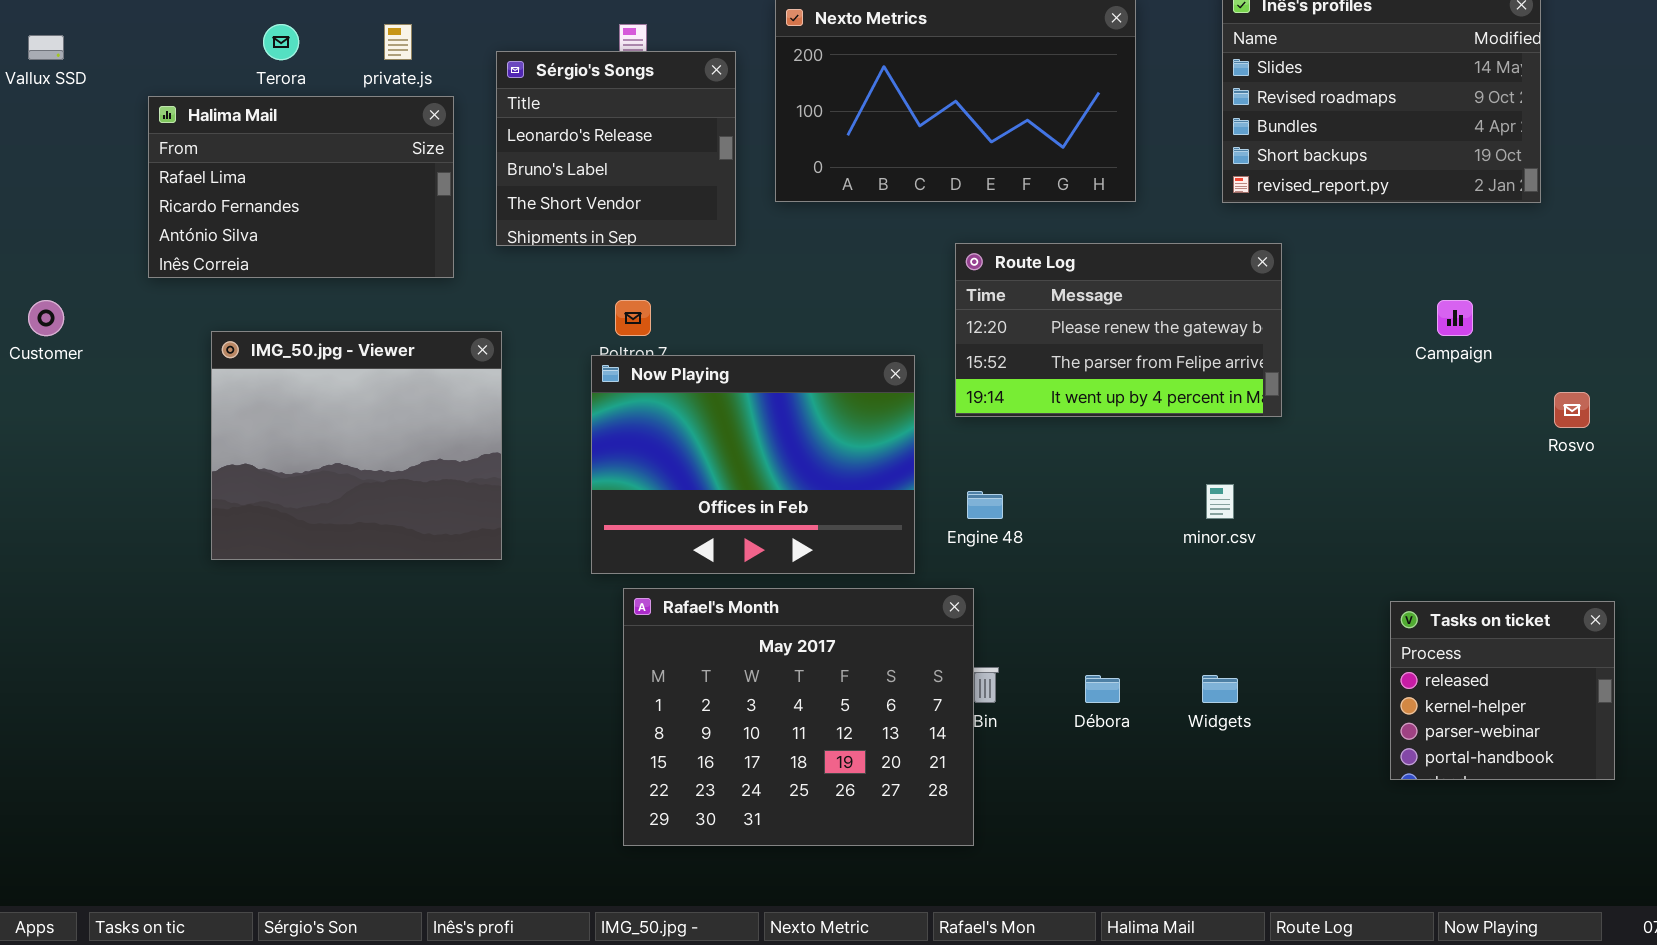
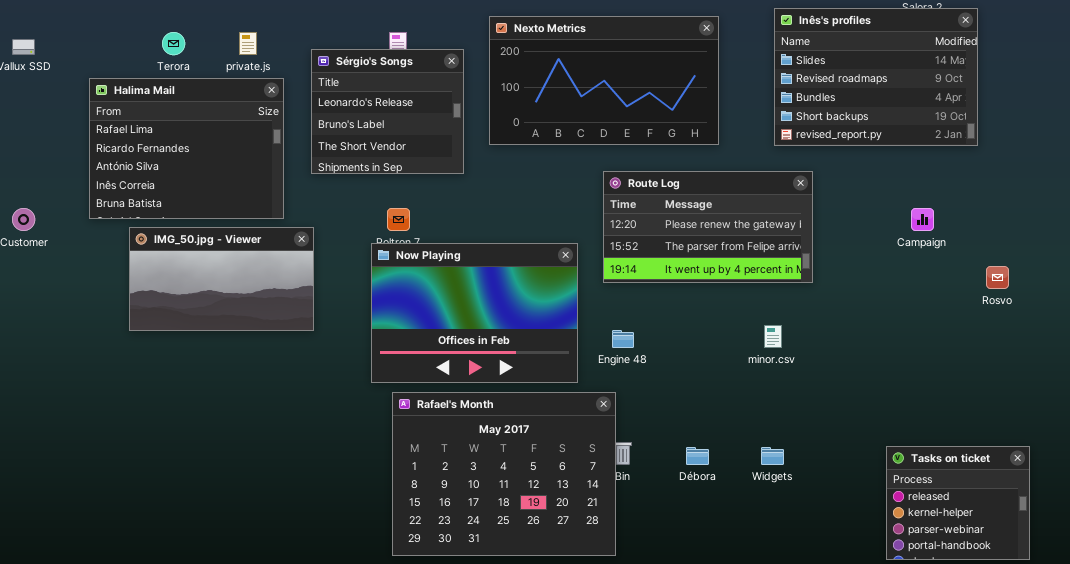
Halima Mail: [148,96,454,278] -> [89,78,284,219], resized
IMG_50.jpg - Viewer: [211,331,502,560] -> [129,227,314,331], resized
Tasks on ticket: [1390,601,1615,780] -> [886,446,1030,560], moved

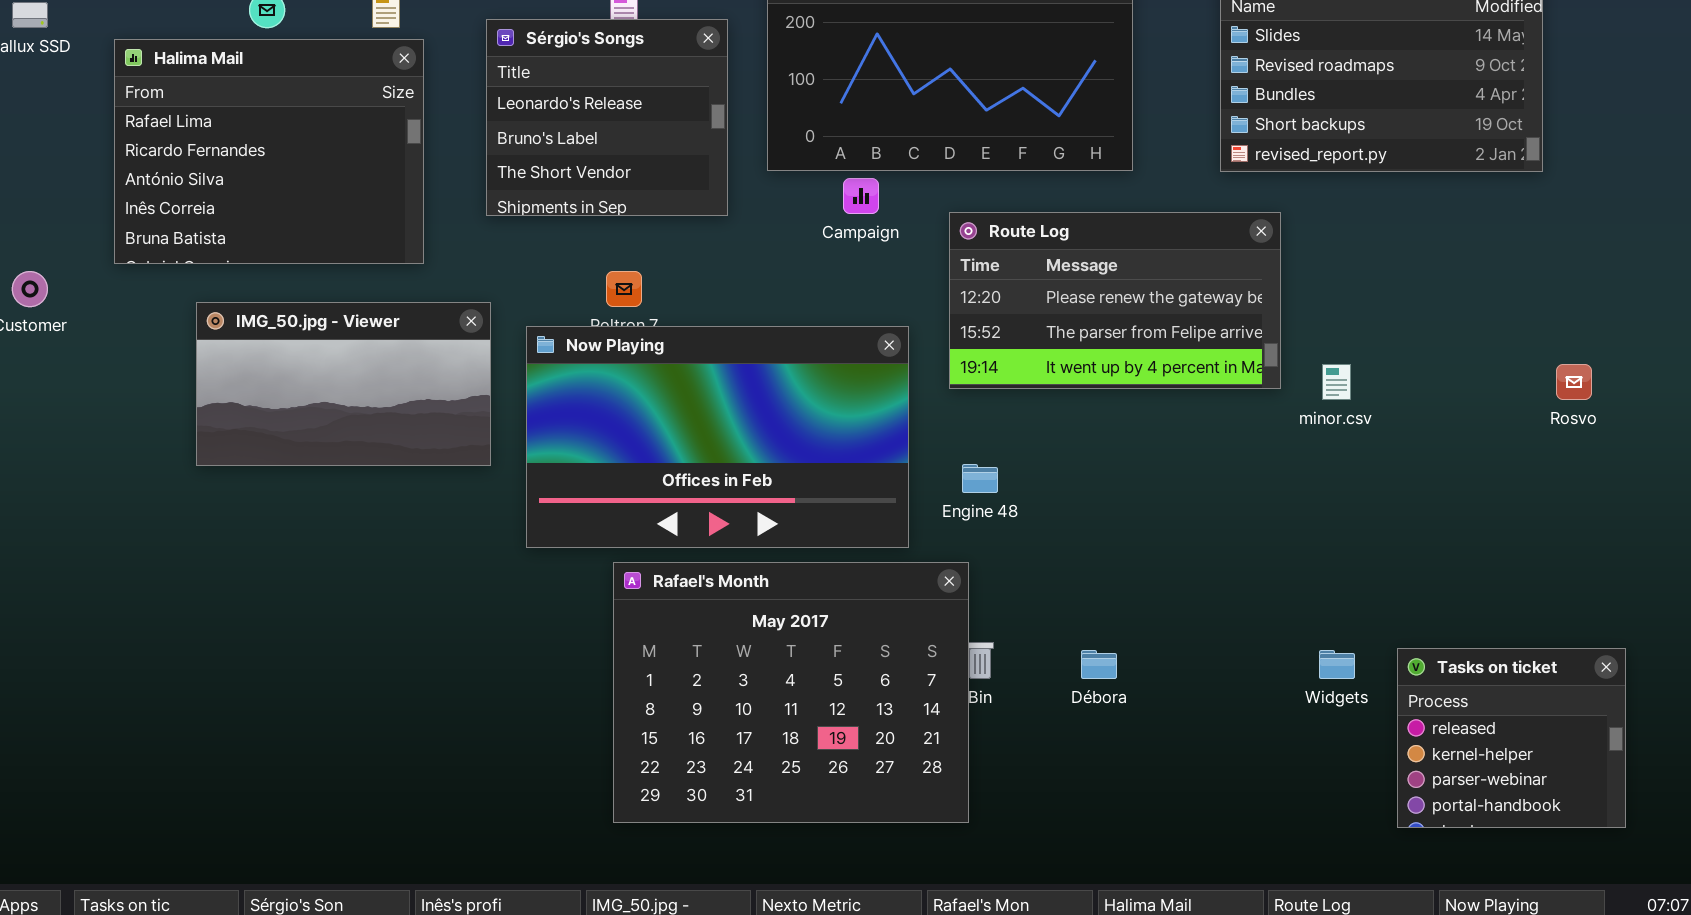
Halima Mail: [89,78,284,219] -> [114,39,424,264], moved
Campaign: [911,208,934,231] -> [843,178,879,214], moved
Now Playing: [371,243,578,383] -> [526,326,909,548], resized
minor.csv: [764,325,782,348] -> [1322,364,1351,400], moved
Widgets: [761,447,784,465] -> [1319,650,1355,679], moved

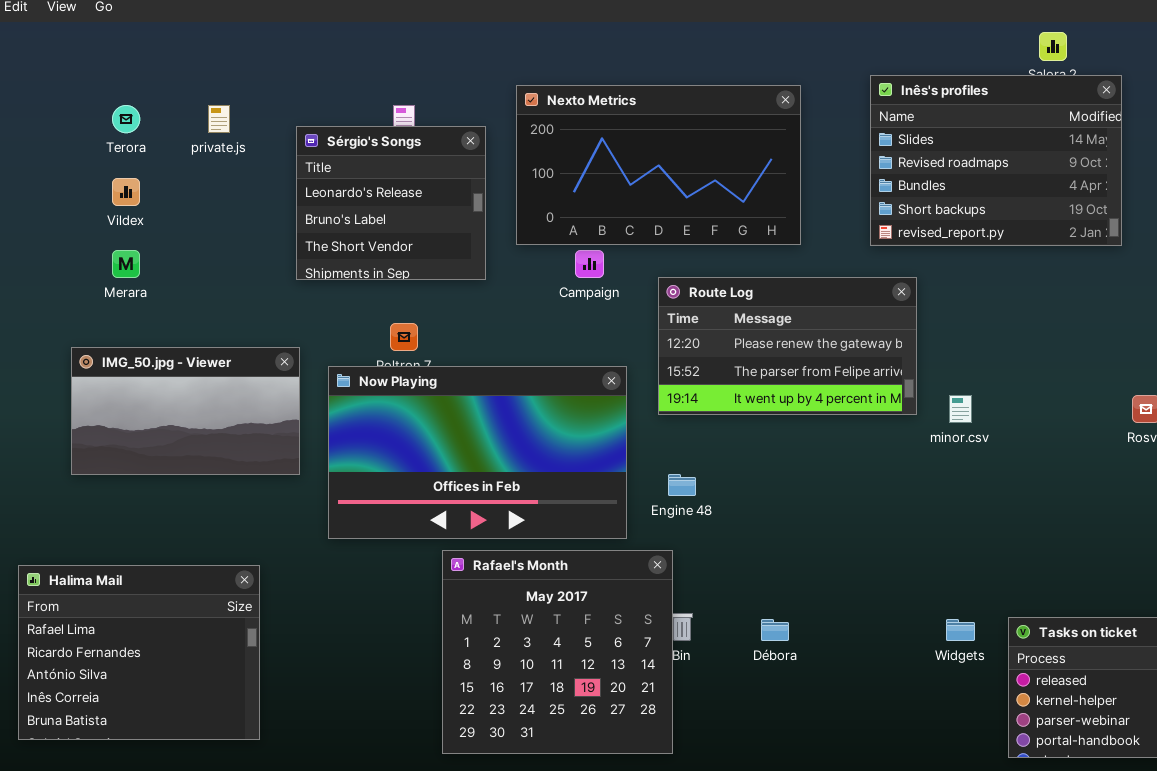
Halima Mail: [114,39,424,264] -> [18,565,260,740], moved
Rafael's Month: [613,562,969,823] -> [442,550,673,754], resized

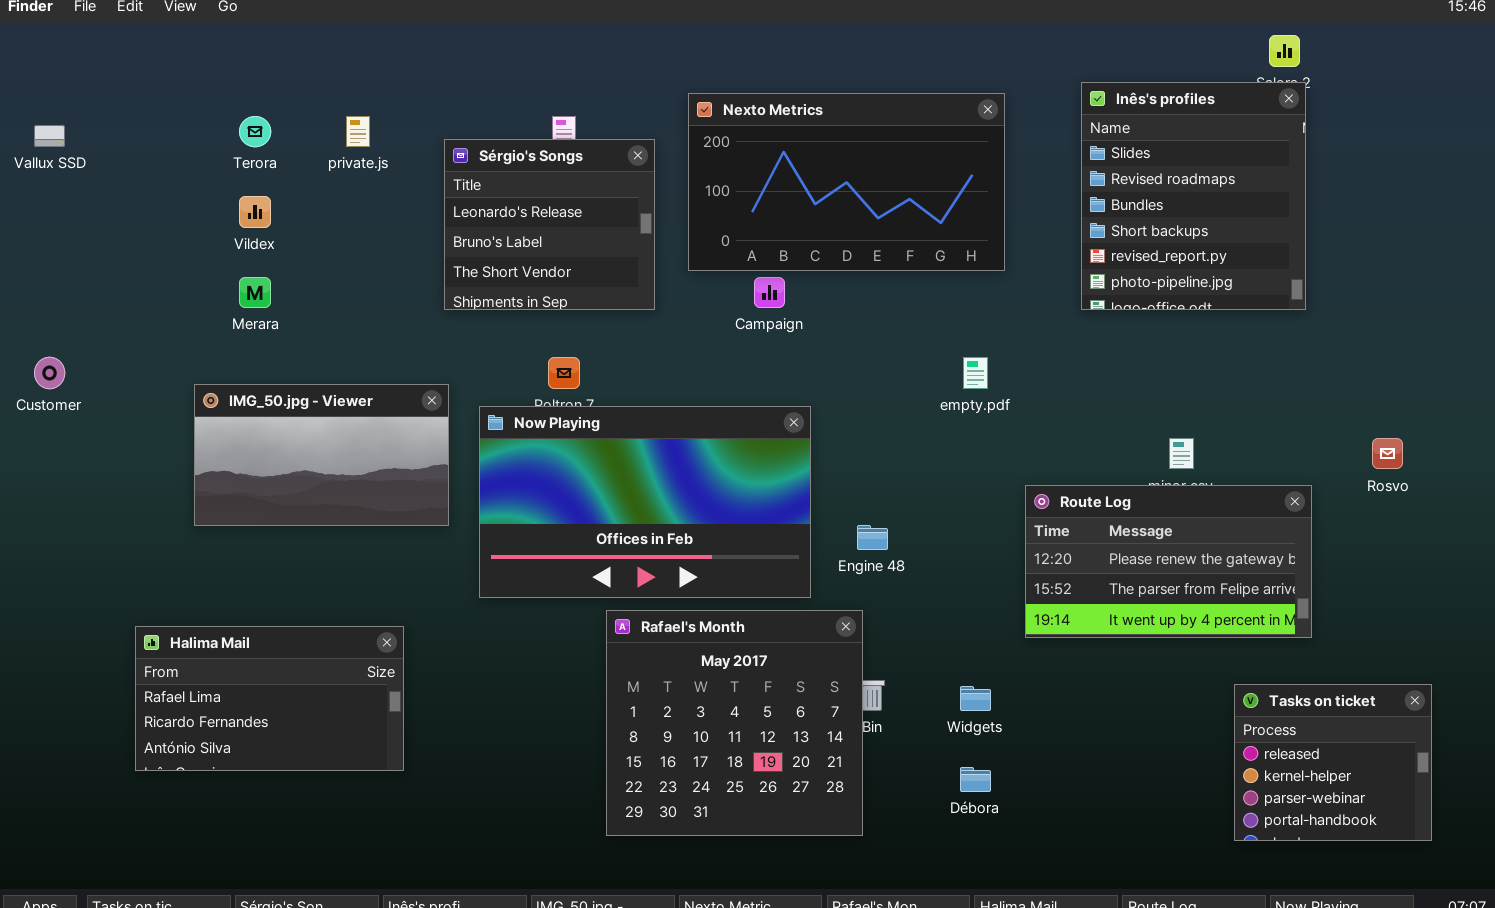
Inês's profiles: [870,75,1122,246] -> [1081,82,1306,310], resized
Route Log: [658,277,917,415] -> [1025,485,1312,638], moved
Halima Mail: [18,565,260,740] -> [135,626,404,771], resized
Débora: [761,619,789,641] -> [960,767,991,792], moved
Widgets: [946,619,975,641] -> [960,686,991,711], moved

